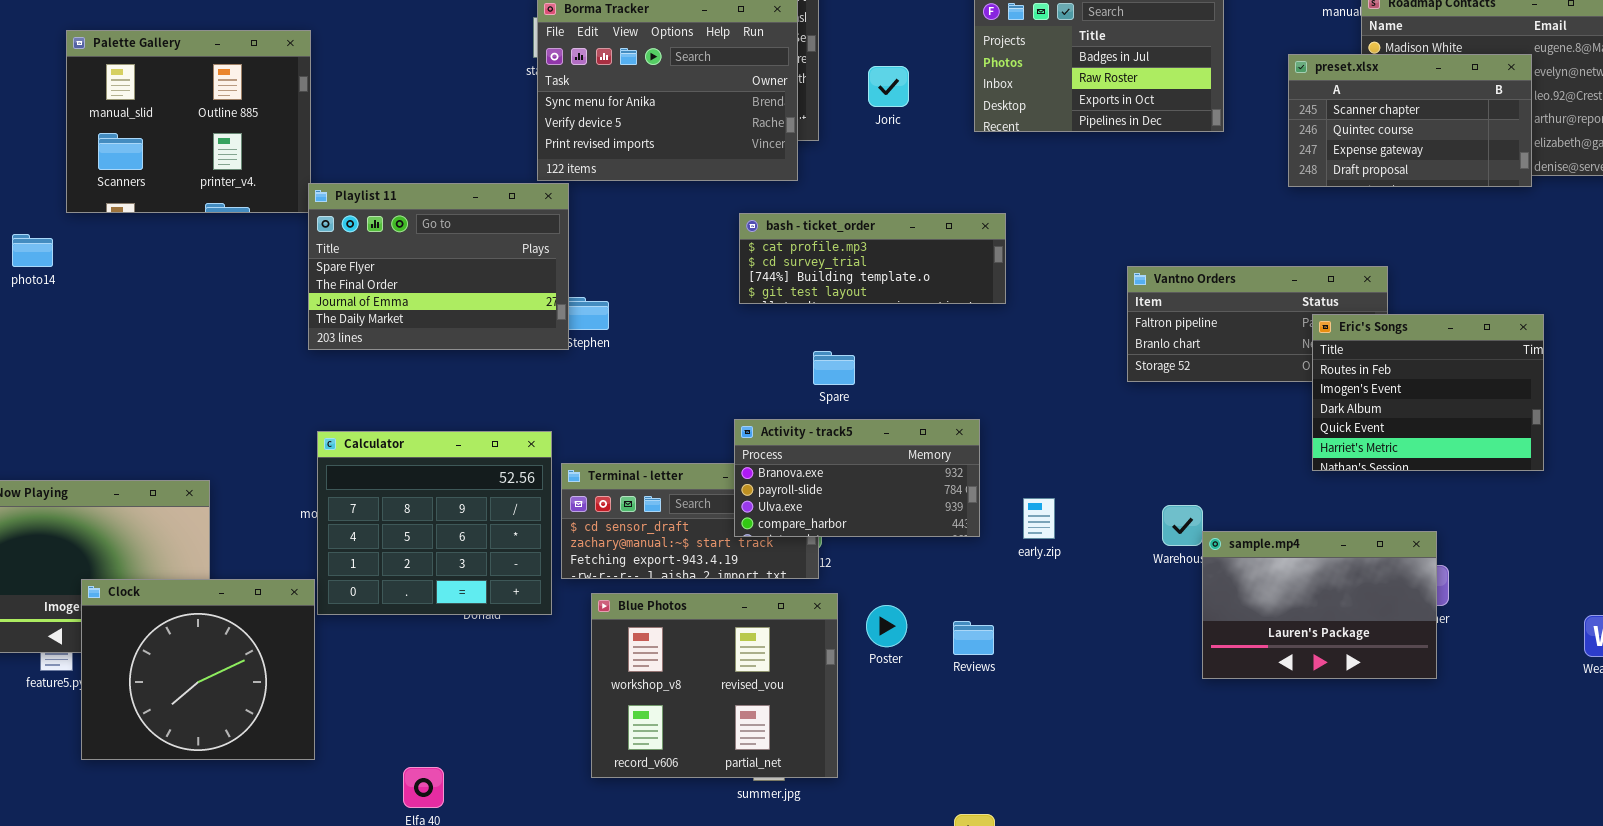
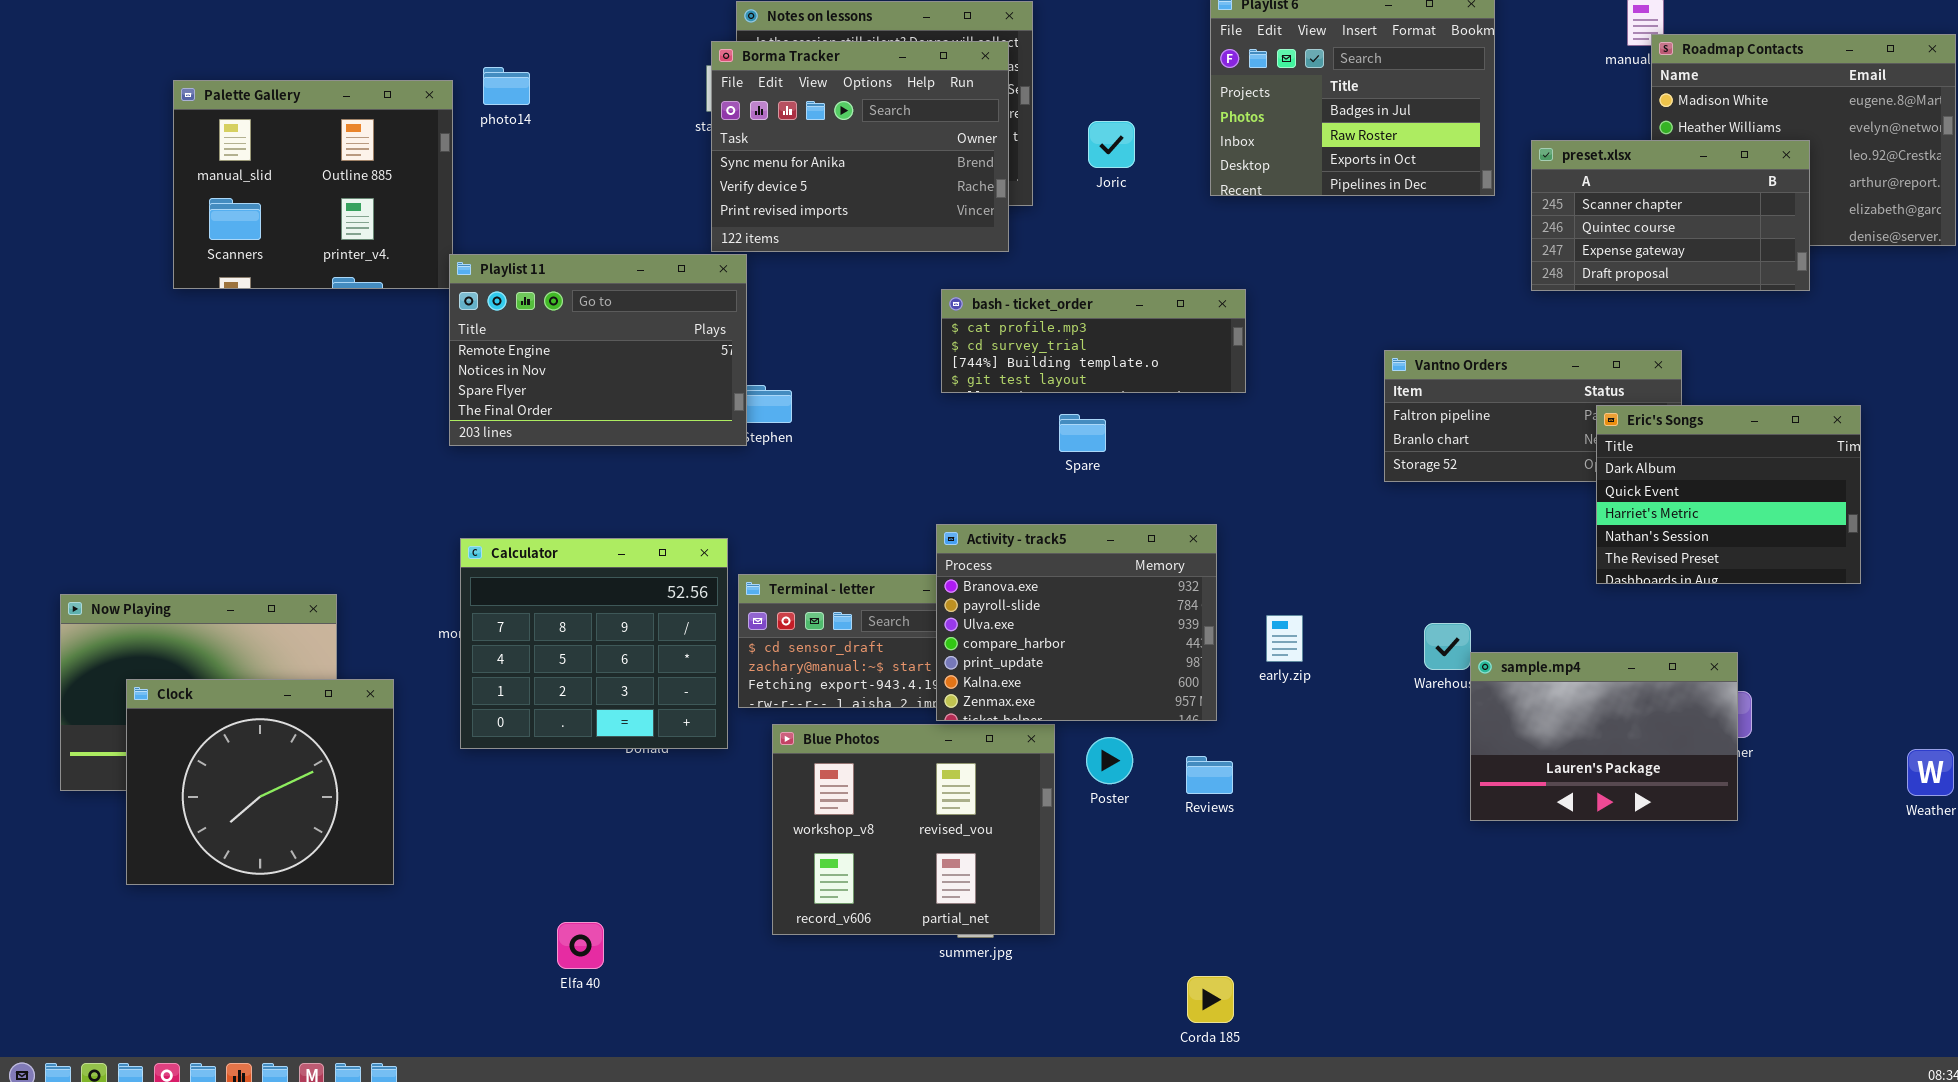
preset.xlsx: [1288,54,1532,187] -> [1531,140,1810,291], moved
Playlist 11: [308,183,569,350] -> [449,254,747,446], scrolled up 2 rows
photo14: [12,234,53,267] -> [483,67,530,105], moved
Eric's Songs: [1312,314,1544,471] -> [1596,405,1861,584], scrolled down 2 rows
Spare: [813,351,855,385] -> [1059,414,1106,452], moved
Activity - track5: [734,419,980,537] -> [936,524,1217,721], resized
Clock: [81,579,315,760] -> [126,679,394,885], moved

